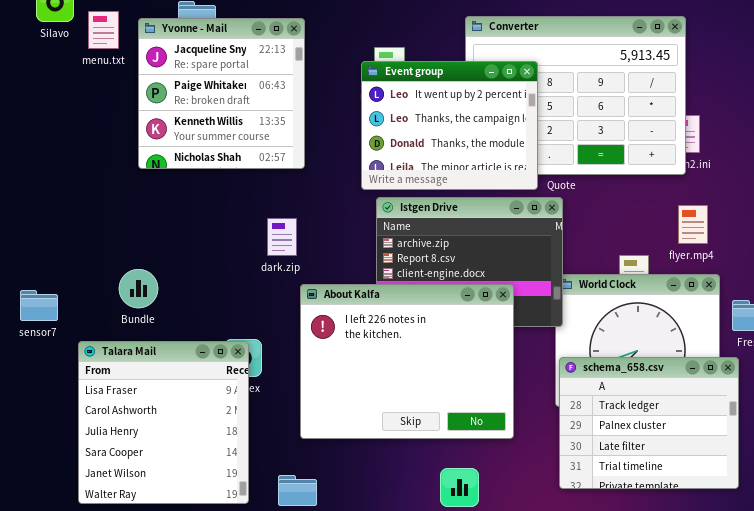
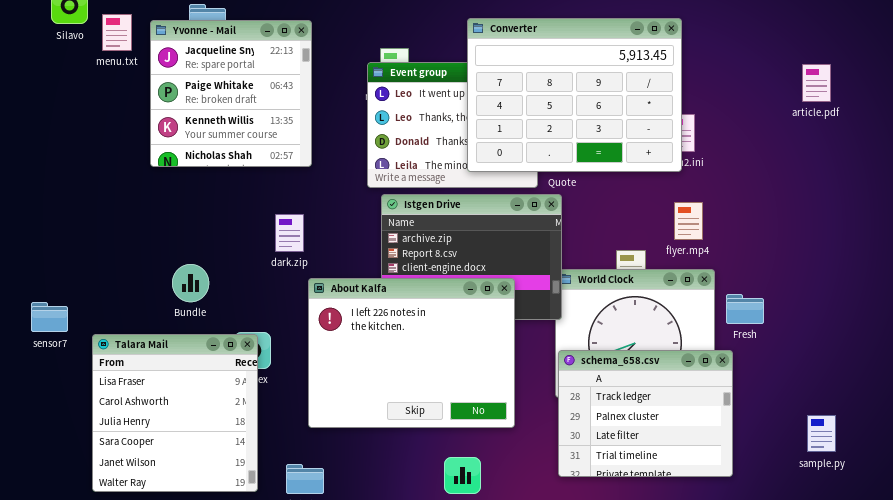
Converter: [465,16,686,175] -> [467,18,682,172], raised
Bundle: [119,269,158,308] -> [172,264,209,302], moved
sensor7: [20,290,58,321] -> [31,302,68,332], moved

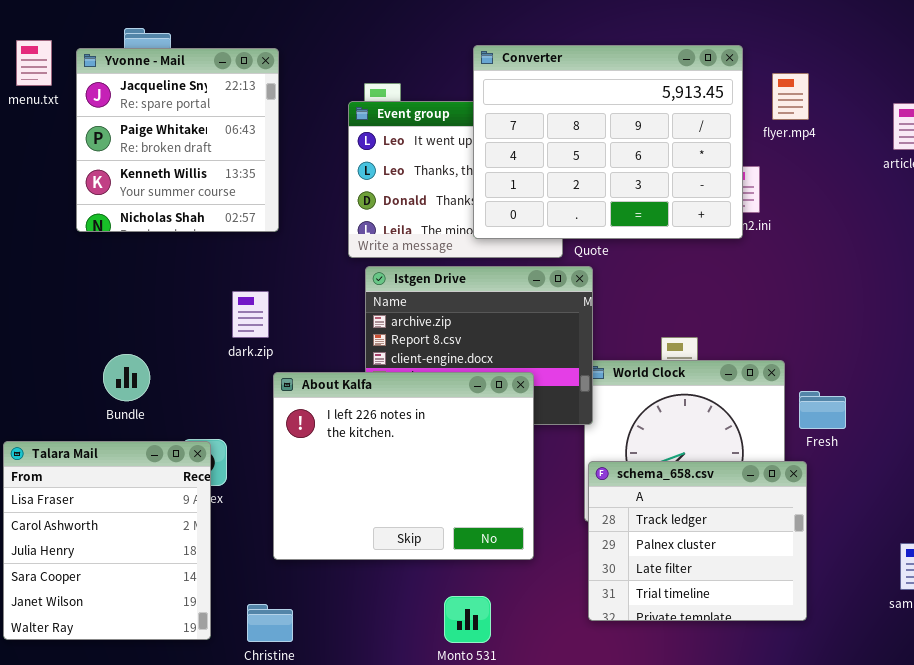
flyer.mp4: [674,202,703,240] -> [772,73,809,120], moved

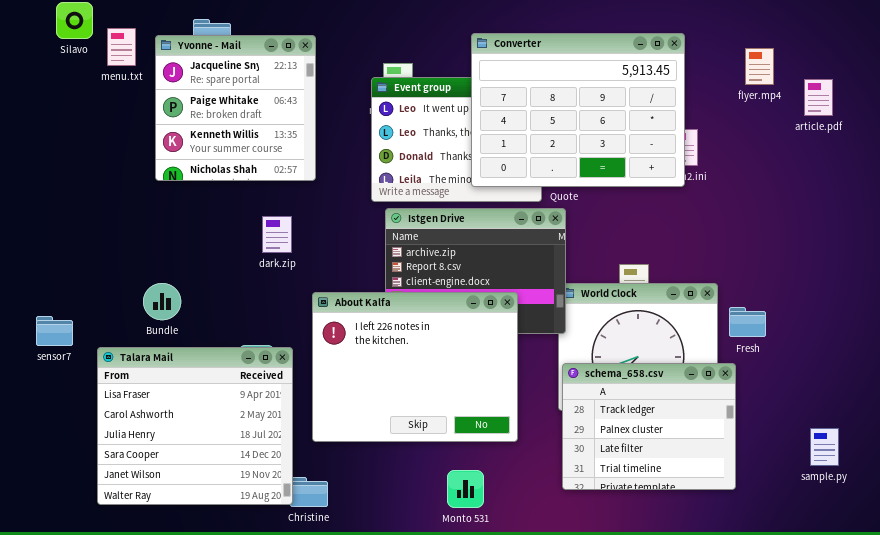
flyer.mp4: [772,73,809,120] -> [745,48,774,85], moved
dark.zip: [232,291,269,338] -> [262,216,292,253], moved
Bundle: [103,354,150,401] -> [143,283,181,320], moved
Talara Mail: [3,441,211,640] -> [97,347,293,505], resized

